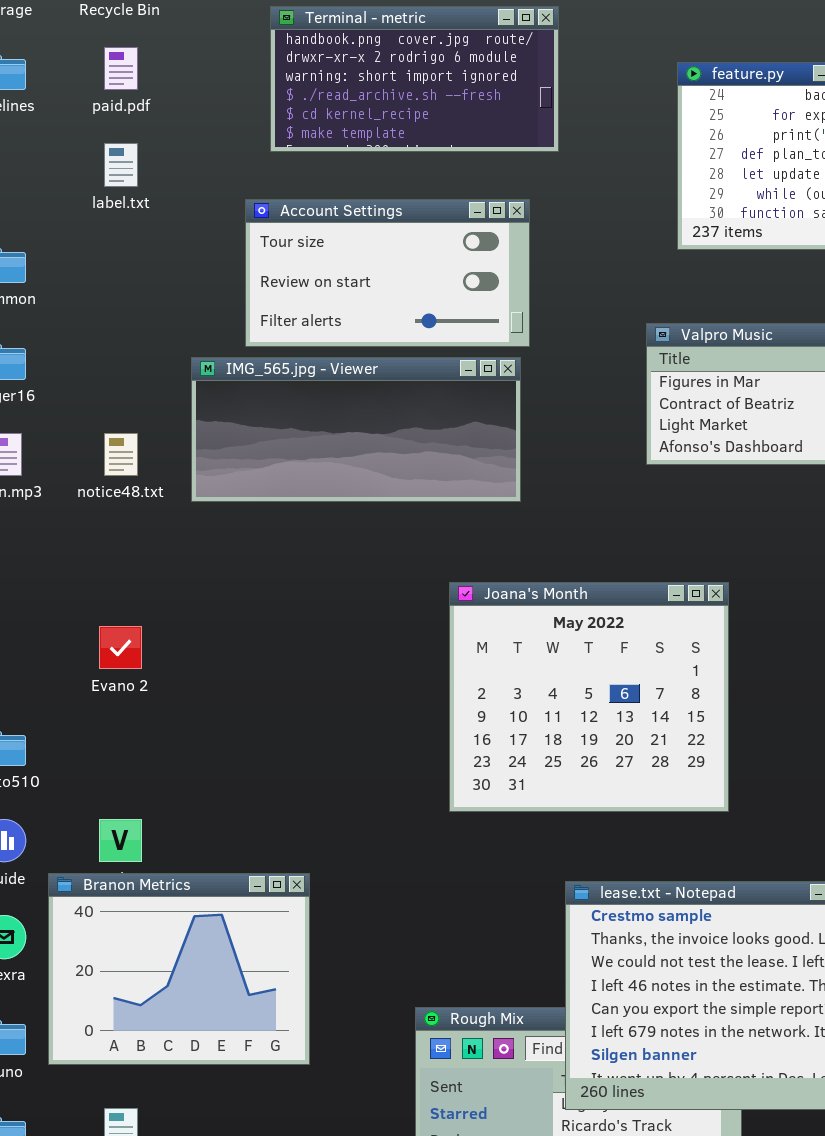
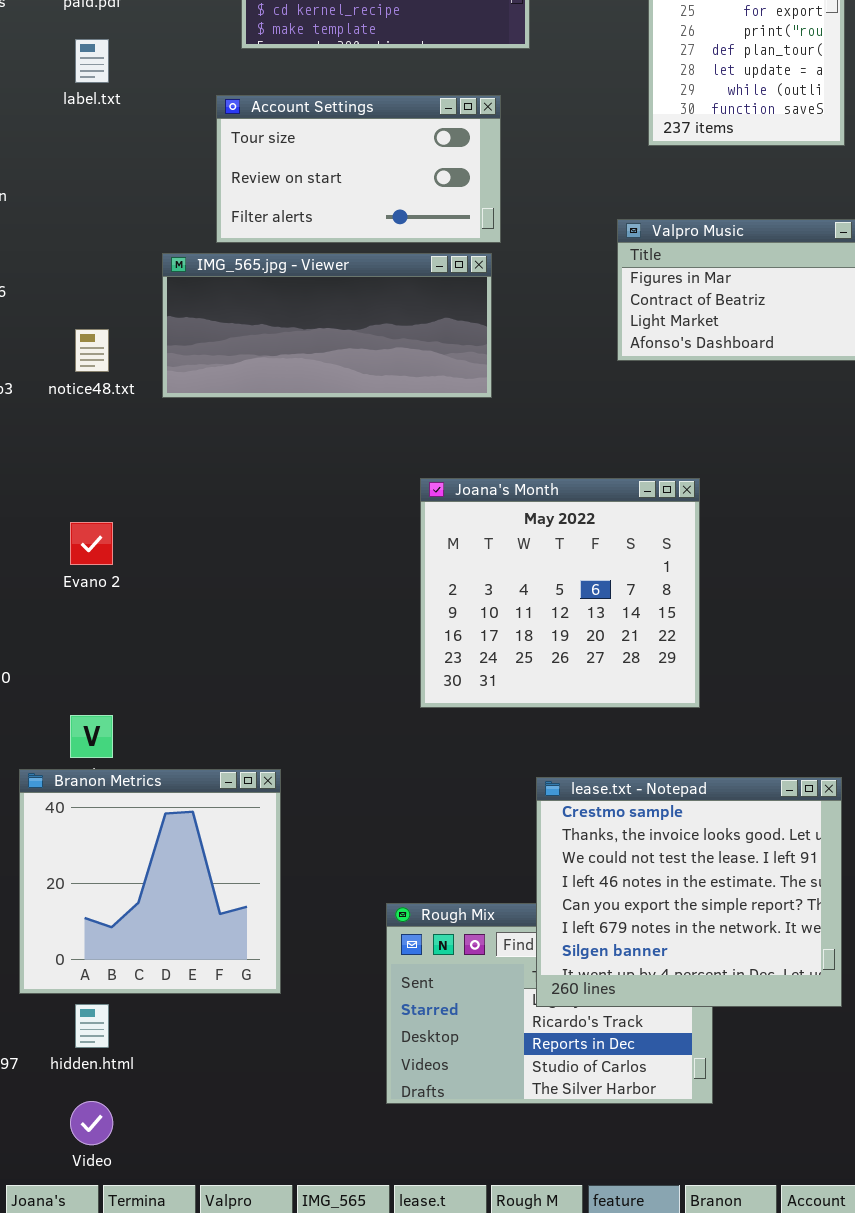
Branon Metrics: [48,873,310,1065] -> [19,769,281,994], resized

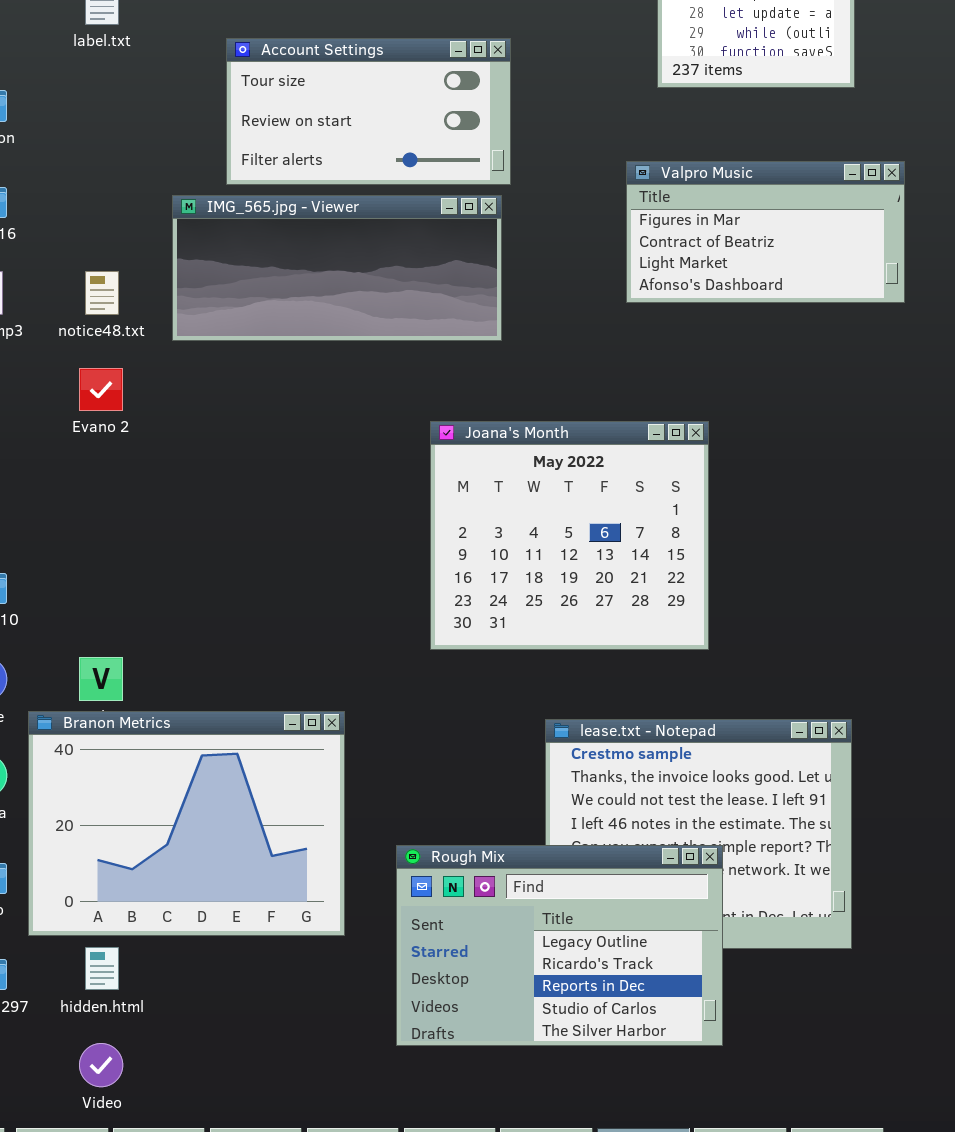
Evano 2: [70,522,113,565] -> [79,368,123,411], moved
Branon Metrics: [19,769,281,994] -> [28,711,345,936], resized
Rough Mix: [386,903,713,1104] -> [396,845,723,1046], raised

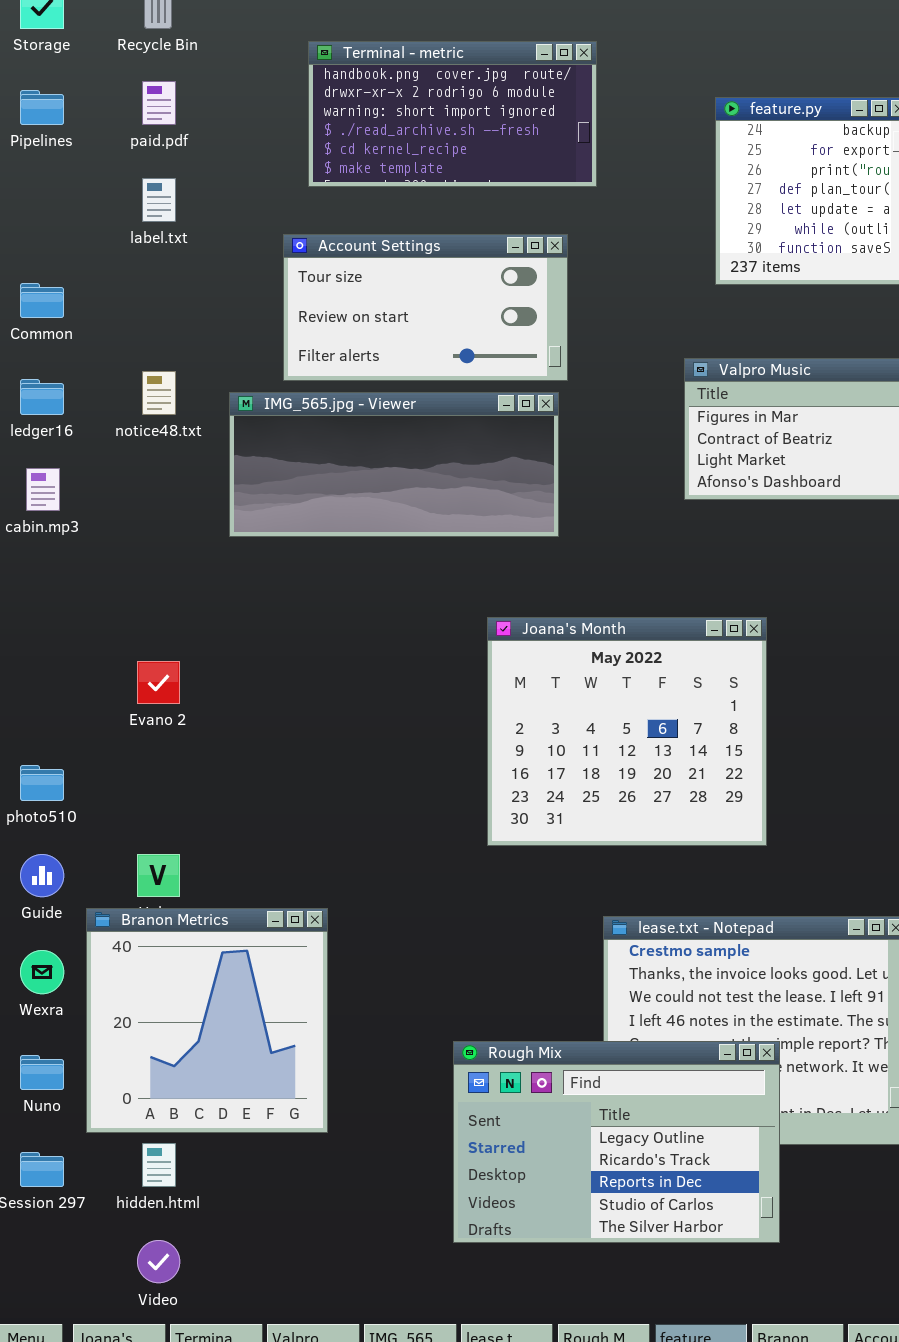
notice48.txt: [85,271,119,315] -> [142,371,176,415], moved
Evano 2: [79,368,123,411] -> [137,661,180,704], moved
Branon Metrics: [28,711,345,936] -> [86,908,328,1133], resized

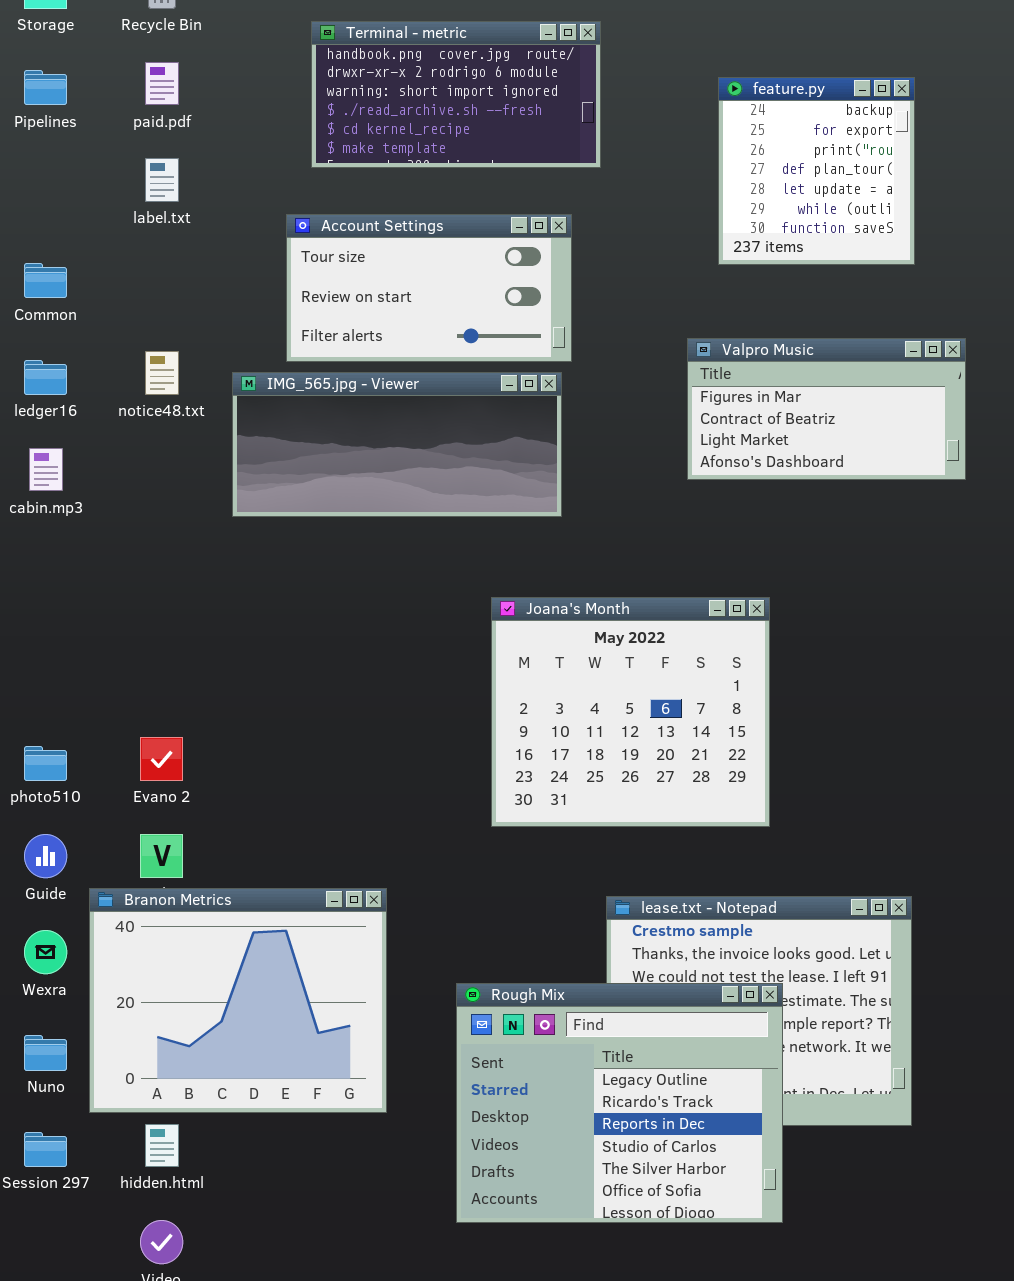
Evano 2: [137,661,180,704] -> [140,737,183,781], moved
Branon Metrics: [86,908,328,1133] -> [89,888,387,1113], resized
Rough Mix: [453,1041,780,1243] -> [456,983,783,1223], resized

